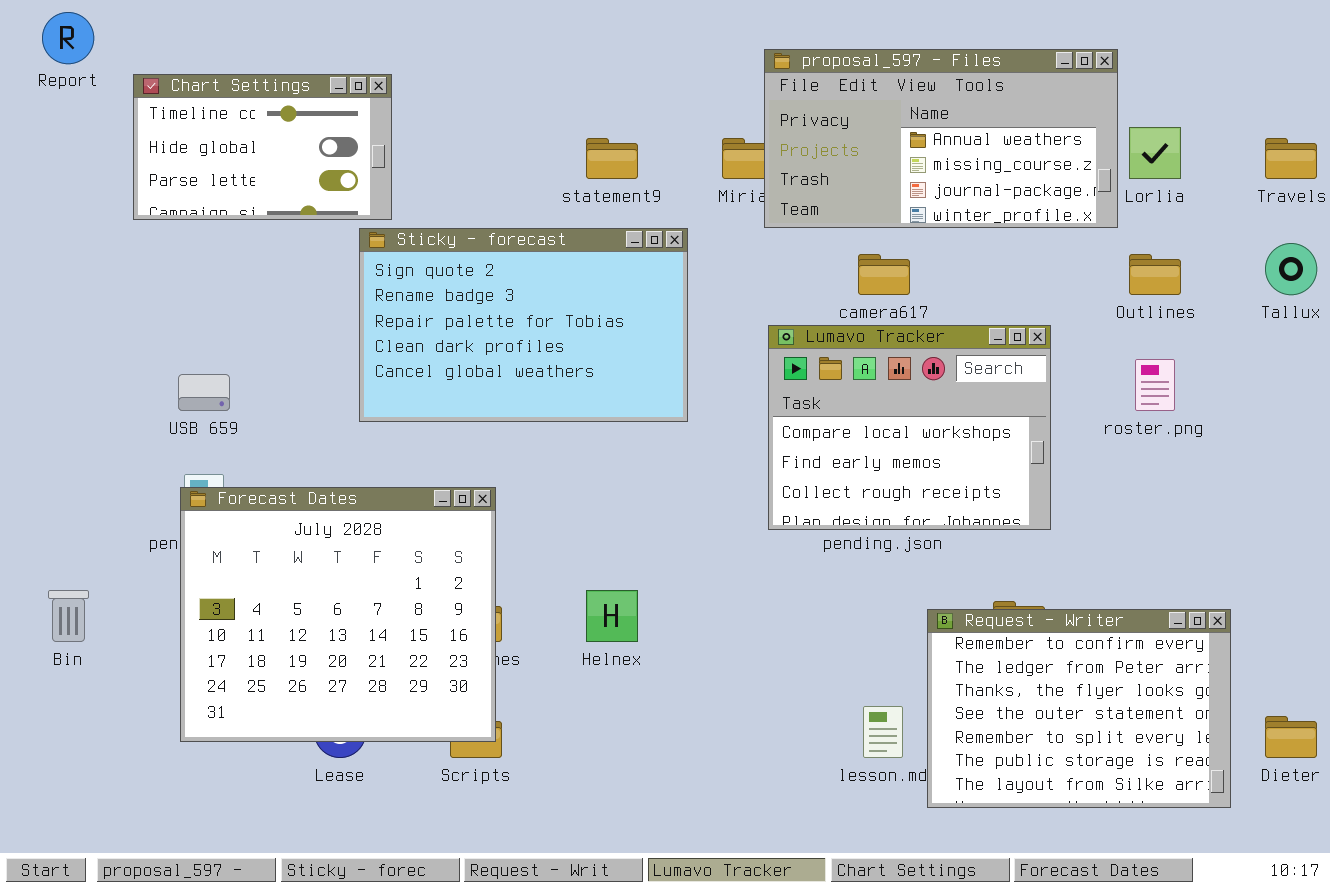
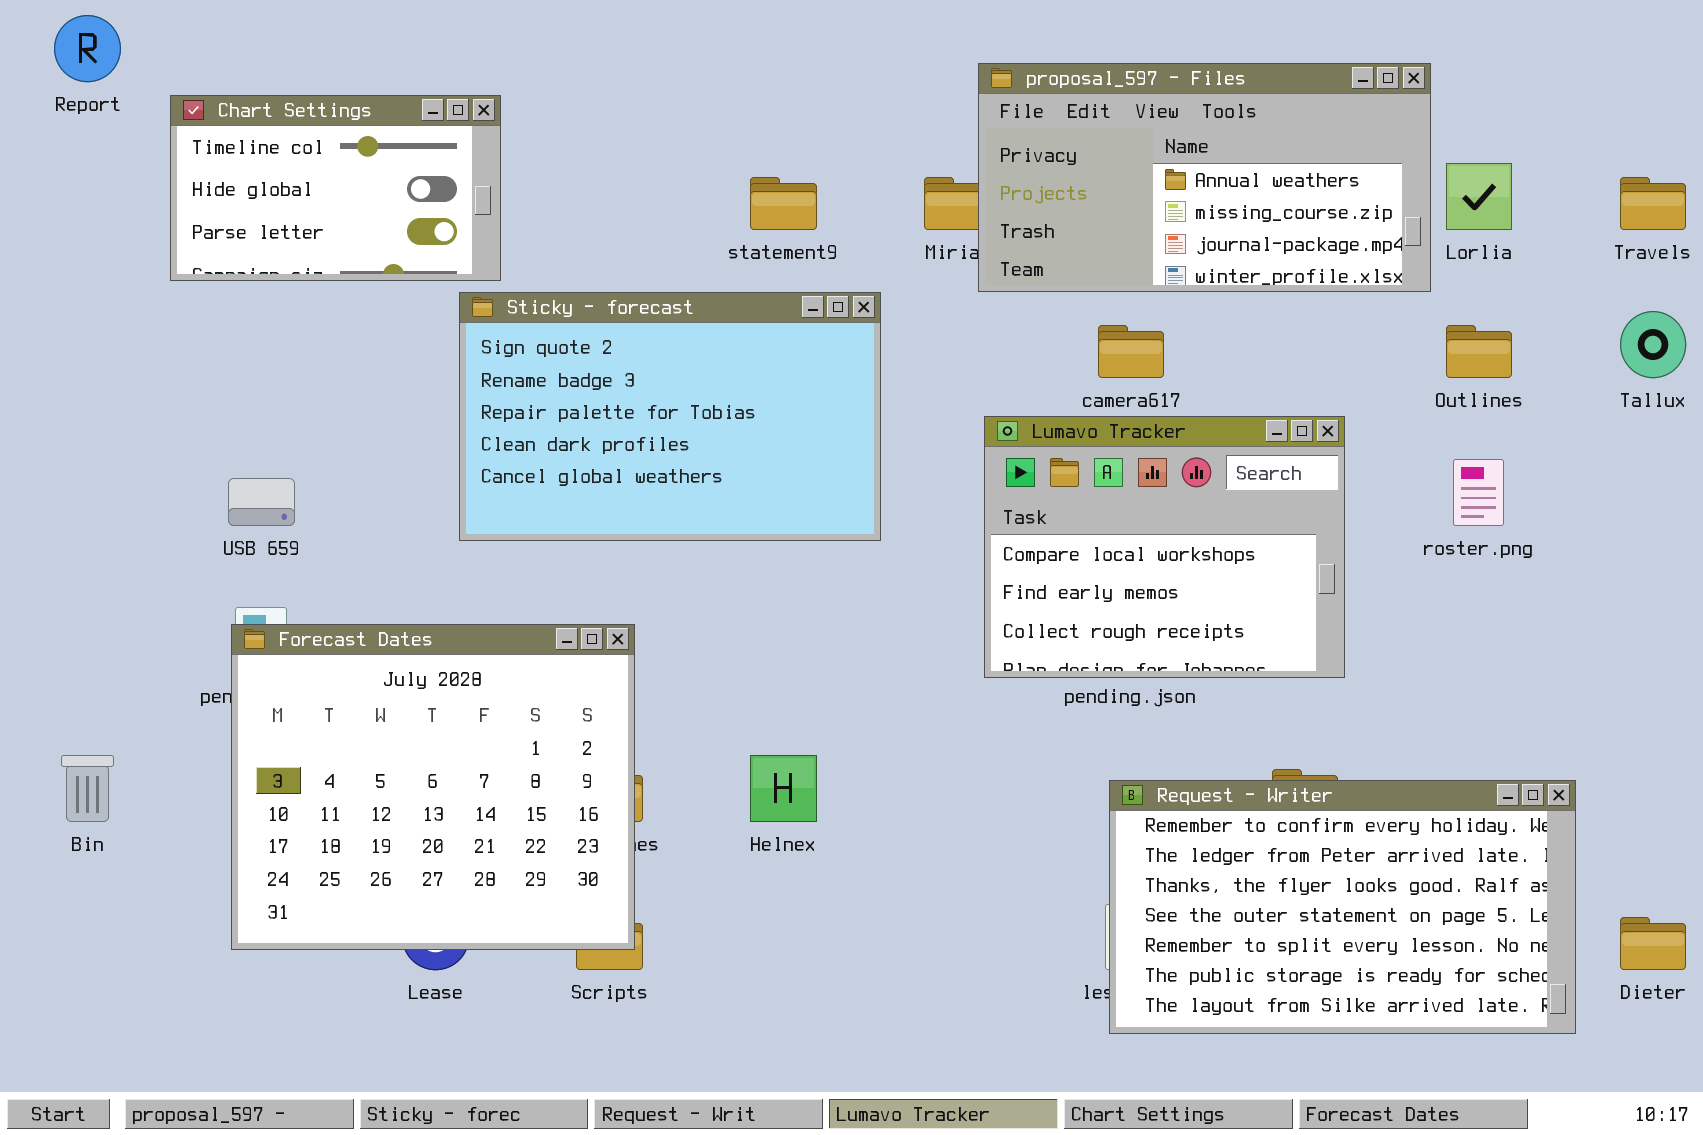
Request - Writer: [927,609,1231,808] -> [1109,780,1576,1034], resized

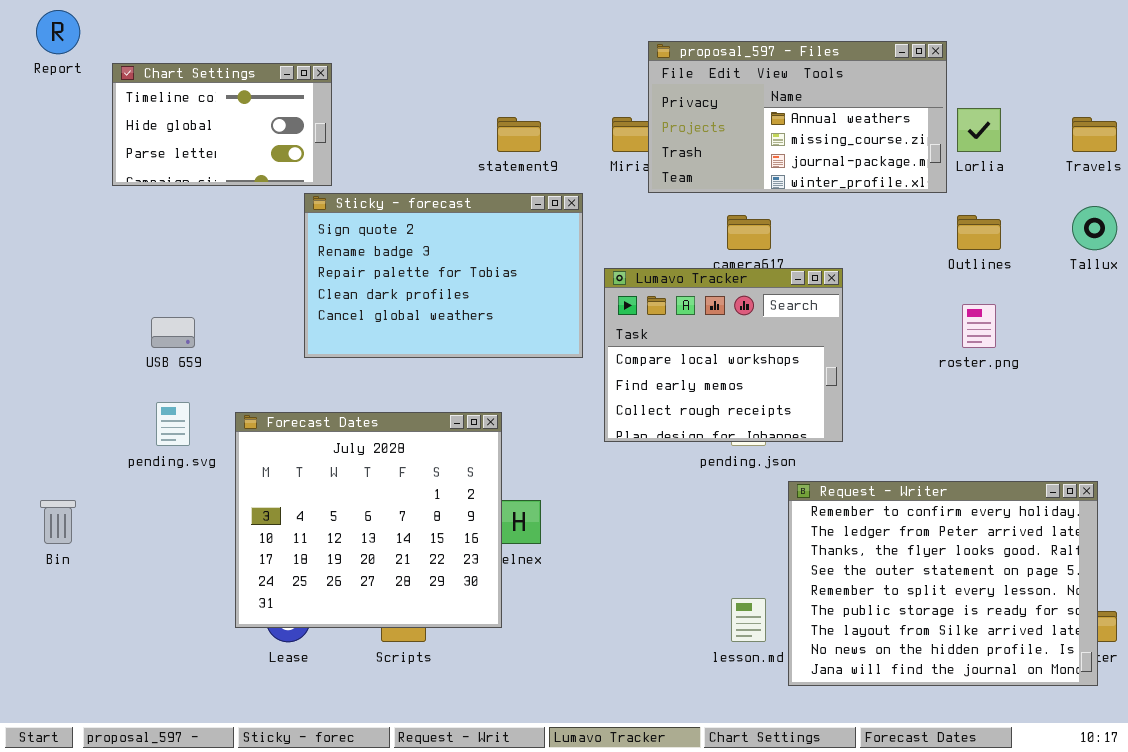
Lumavo Tracker: [984,416,1345,678] -> [604,268,843,442], moved
Forecast Dates: [231,624,635,950] -> [235,412,502,628], moved
Request - Writer: [1109,780,1576,1034] -> [788,481,1098,686], moved, resized

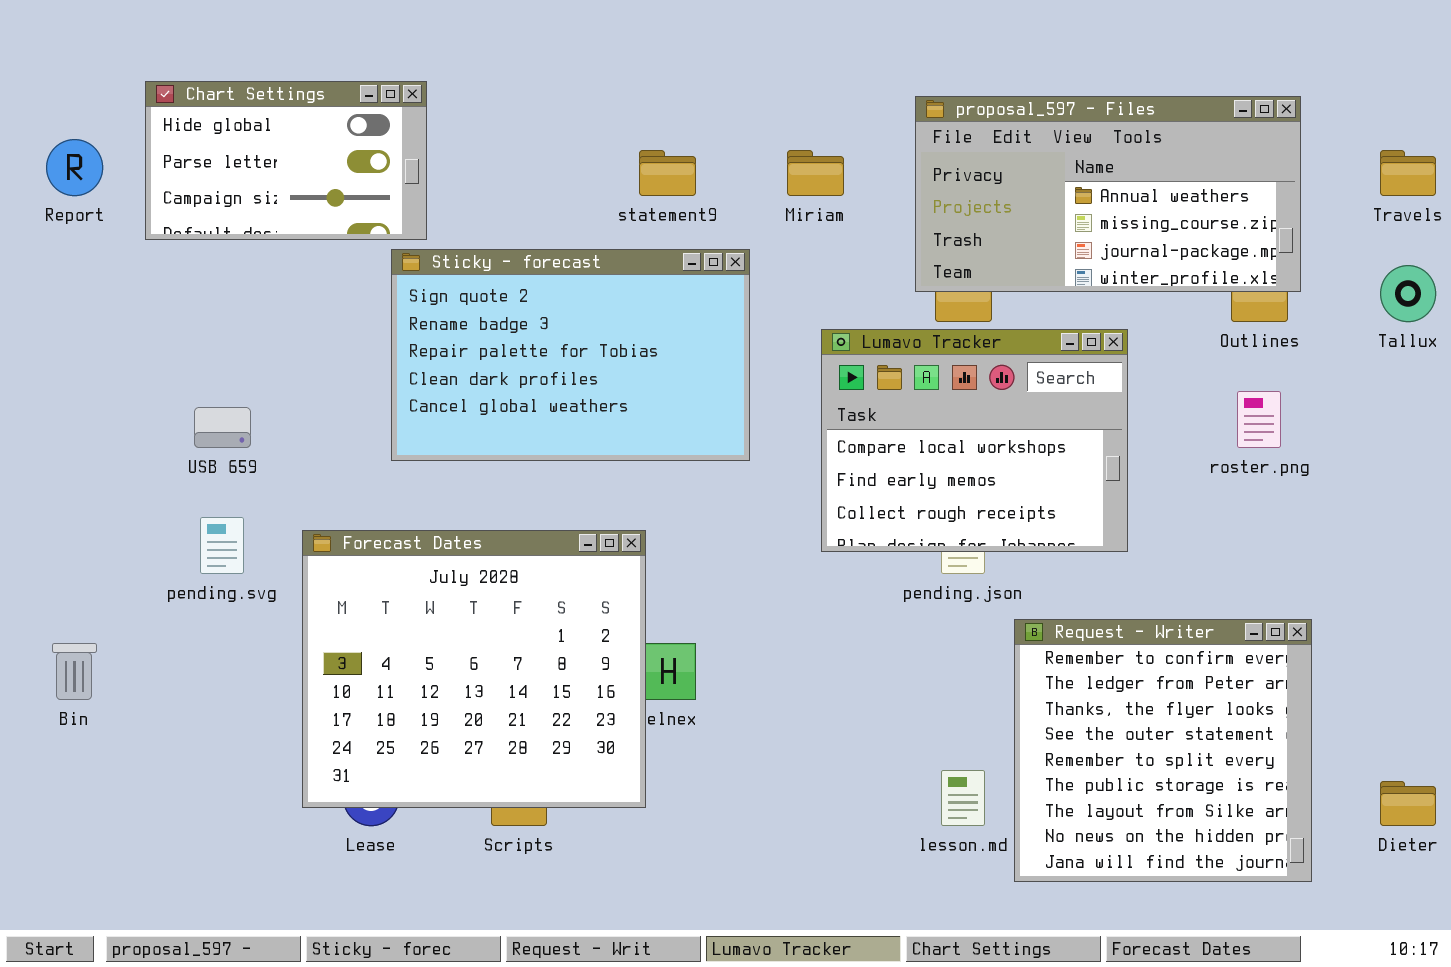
Report: [36,10,80,54] -> [46,139,103,196], moved
proposal_597 - Files: [648,41,947,193] -> [915,96,1301,292], moved
Chart Settings: [112,63,332,186] -> [145,81,427,240], scrolled down 1 row
Lumavo Tracker: [604,268,843,442] -> [821,329,1128,552], moved
Request - Writer: [788,481,1098,686] -> [1014,619,1312,882], resized

